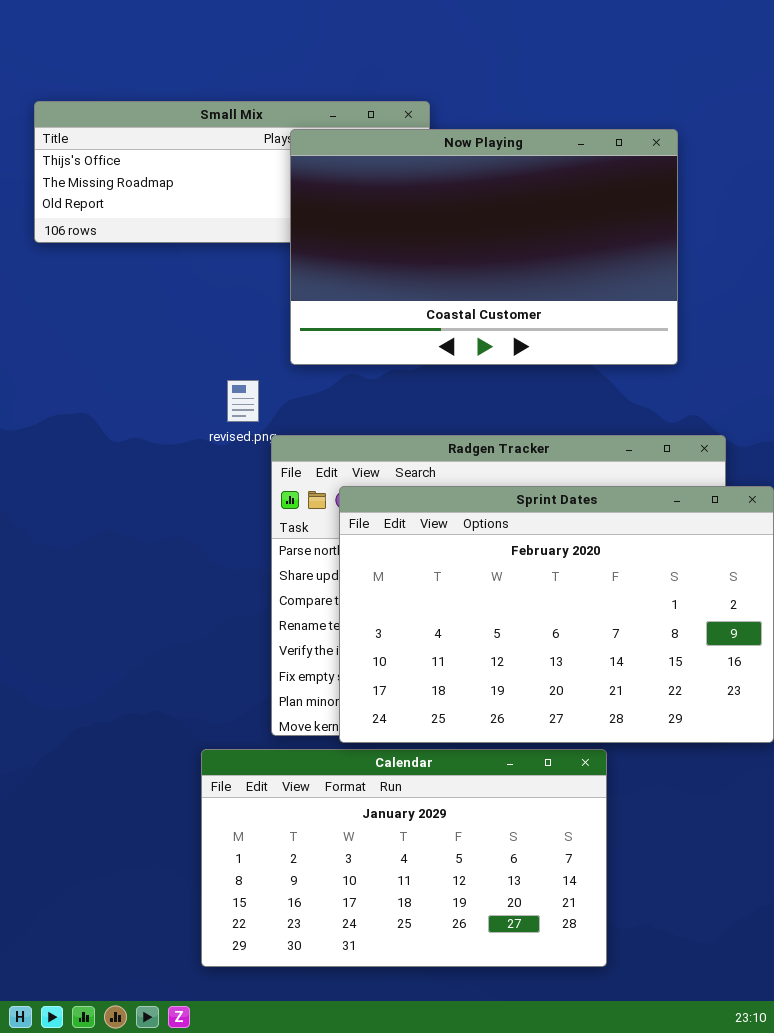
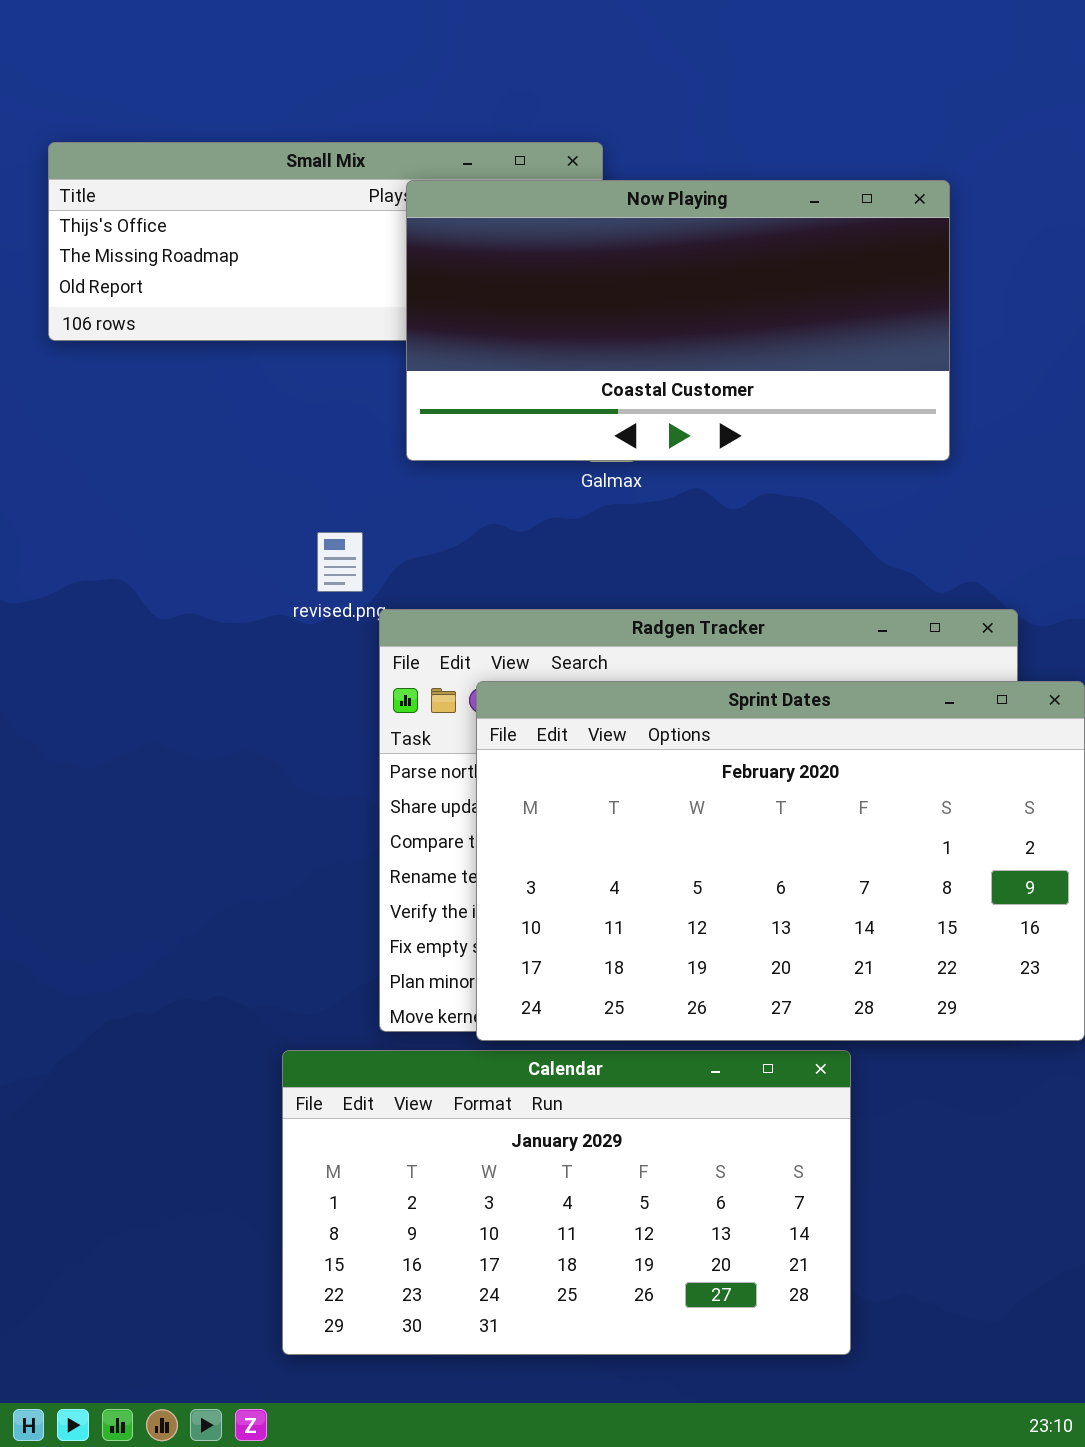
Now Playing: [290,129,678,365] -> [406,180,950,461], resized

